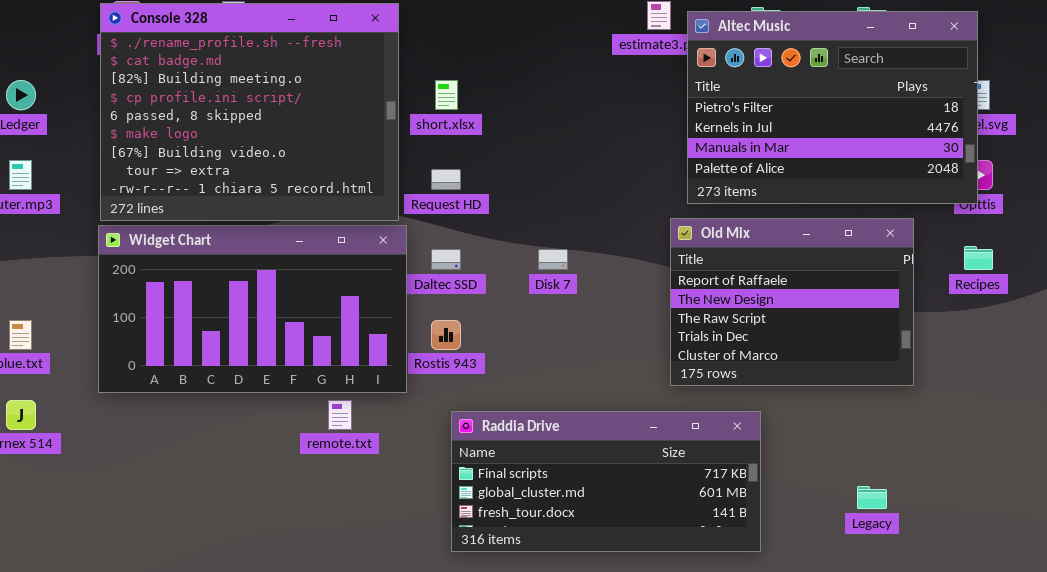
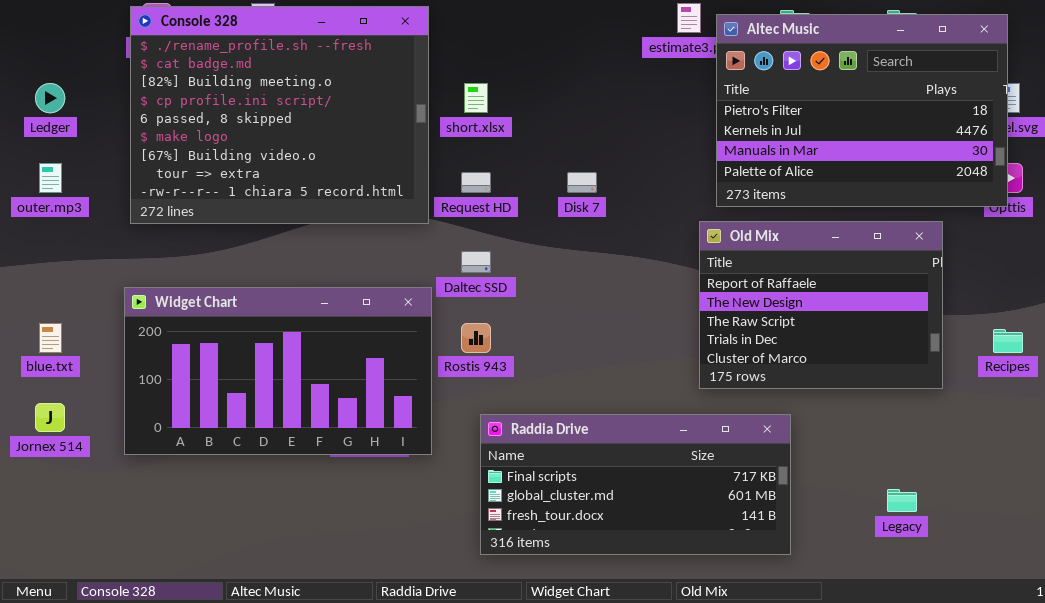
Widget Chart: [98,225,407,393] -> [124,287,432,455], moved
Recipes: [964,246,993,270] -> [993,329,1023,353], moved
Disk 7: [538,249,568,270] -> [567,172,597,193], moved

